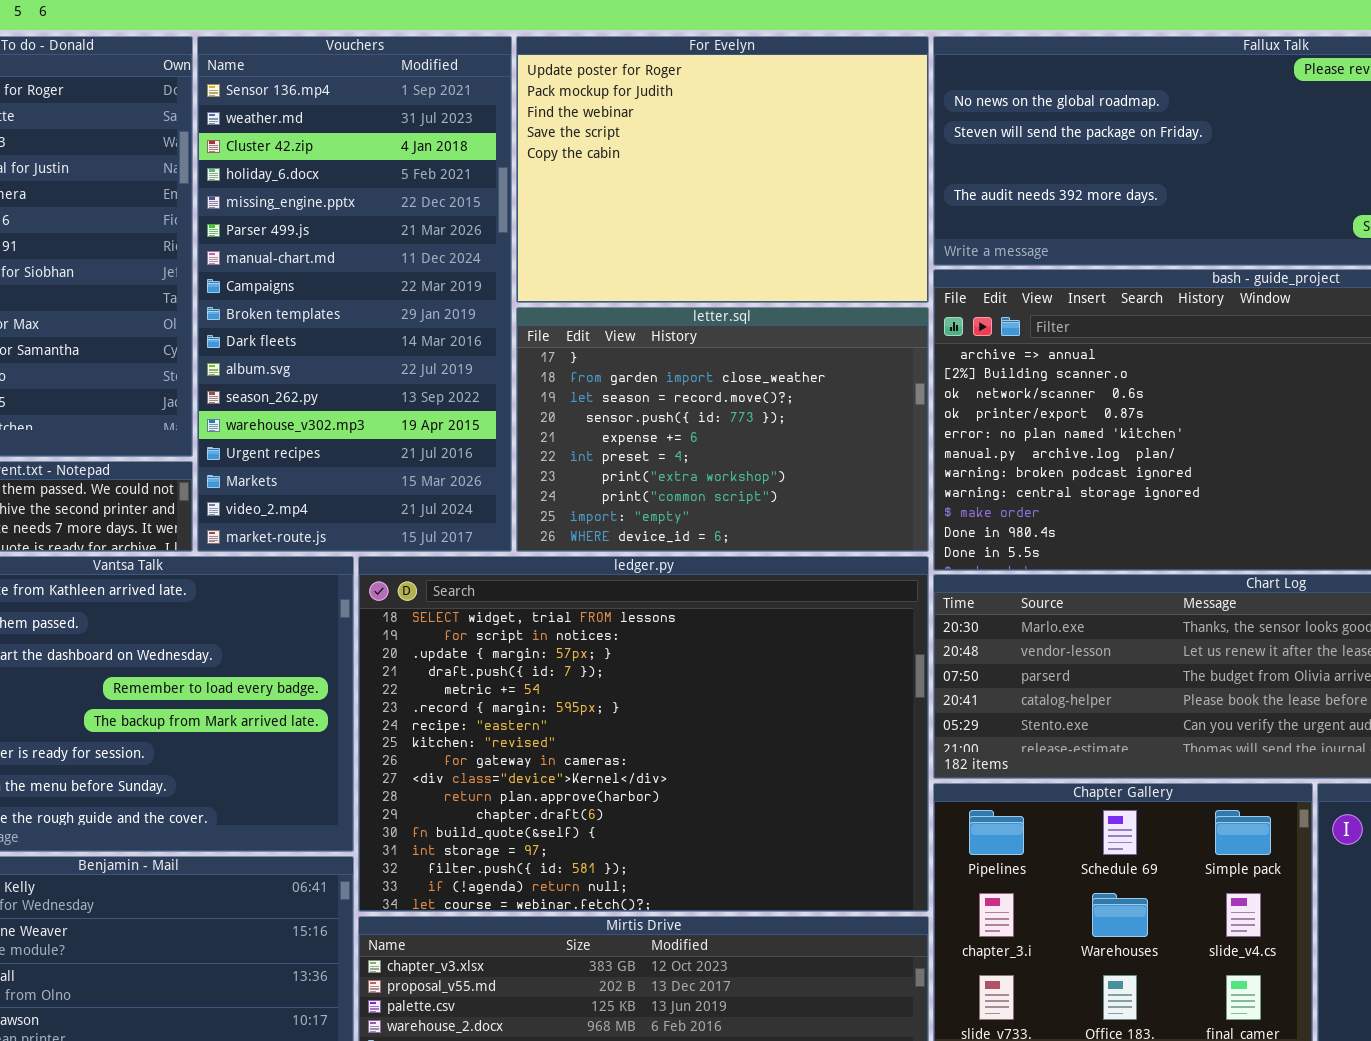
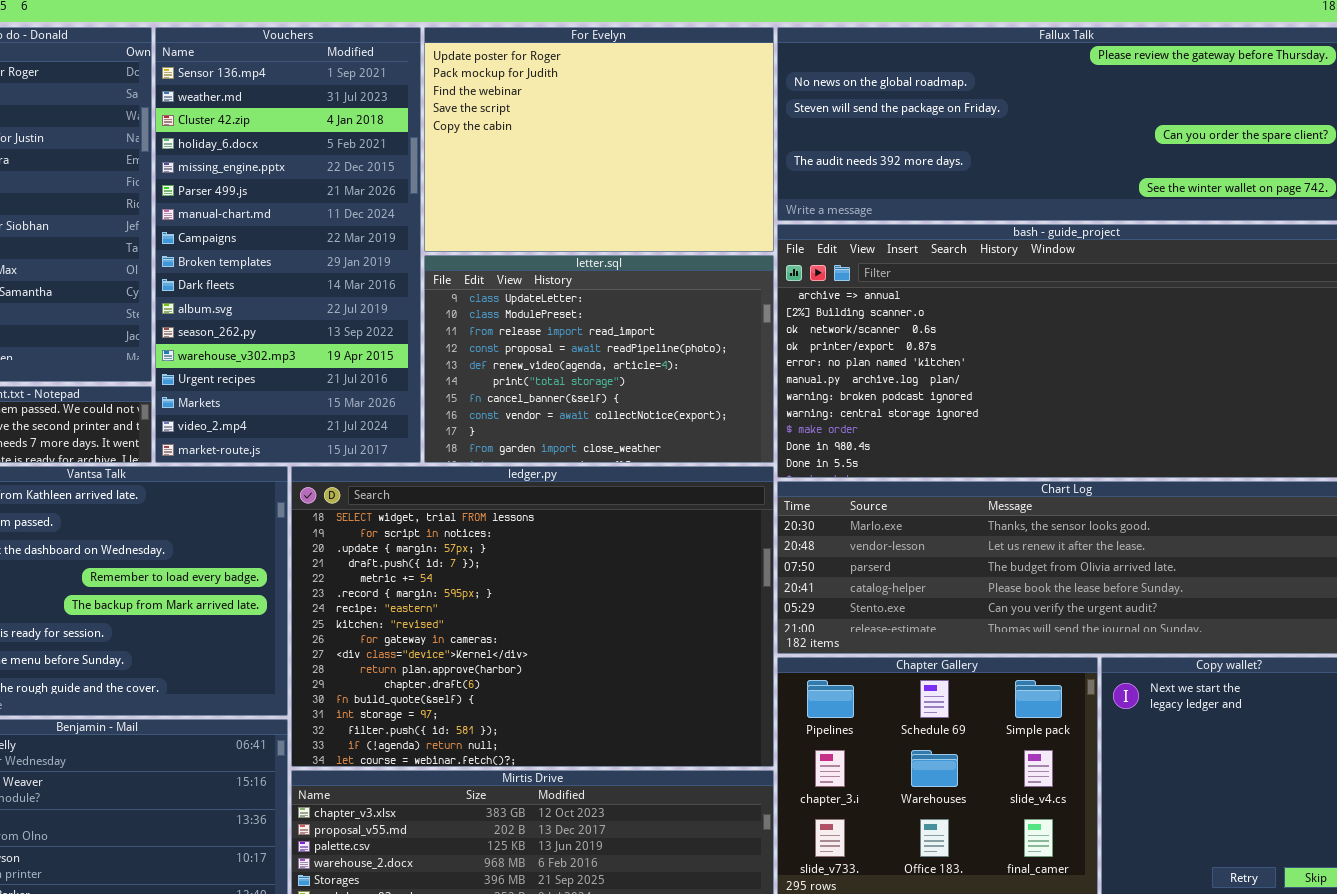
letter.sql: [516,307,929,552] -> [424,255,774,463], scrolled up 8 rows

